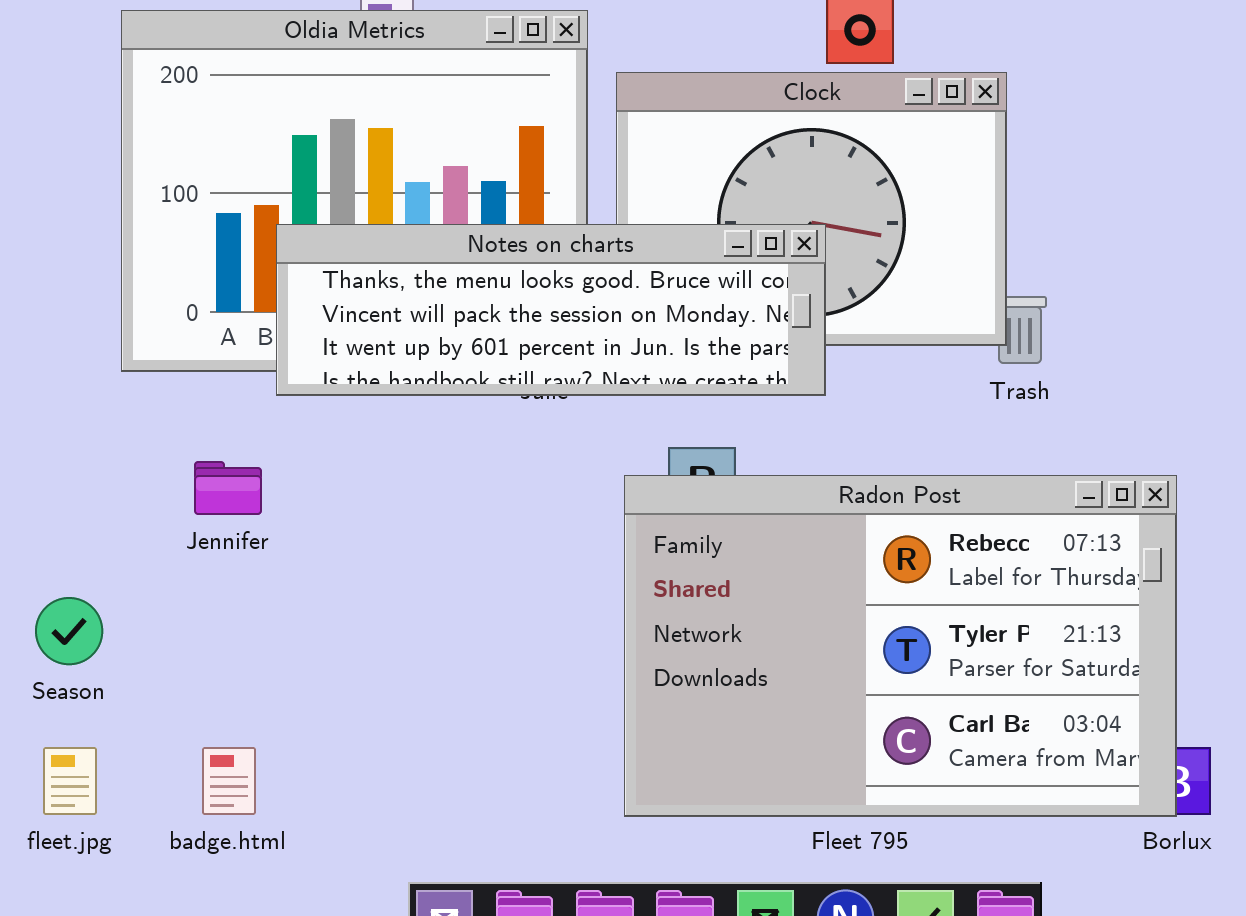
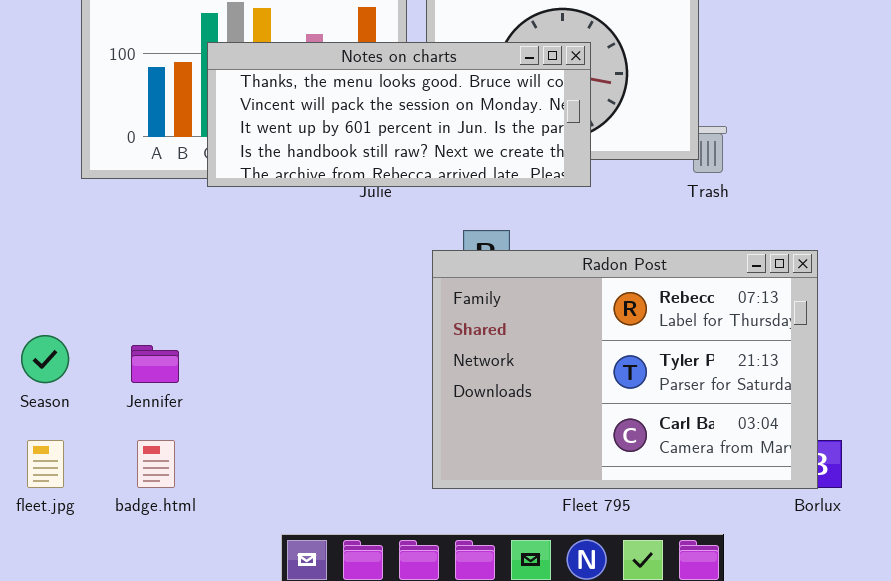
Notes on charts: [276,224,826,396] -> [207,42,591,187], moved, resized
Jennifer: [194,461,262,515] -> [131,345,179,383], moved

